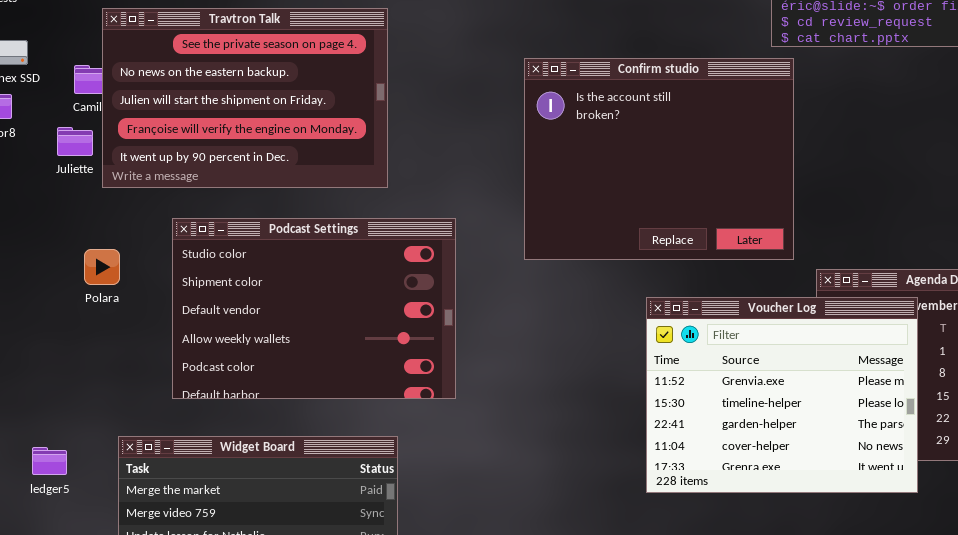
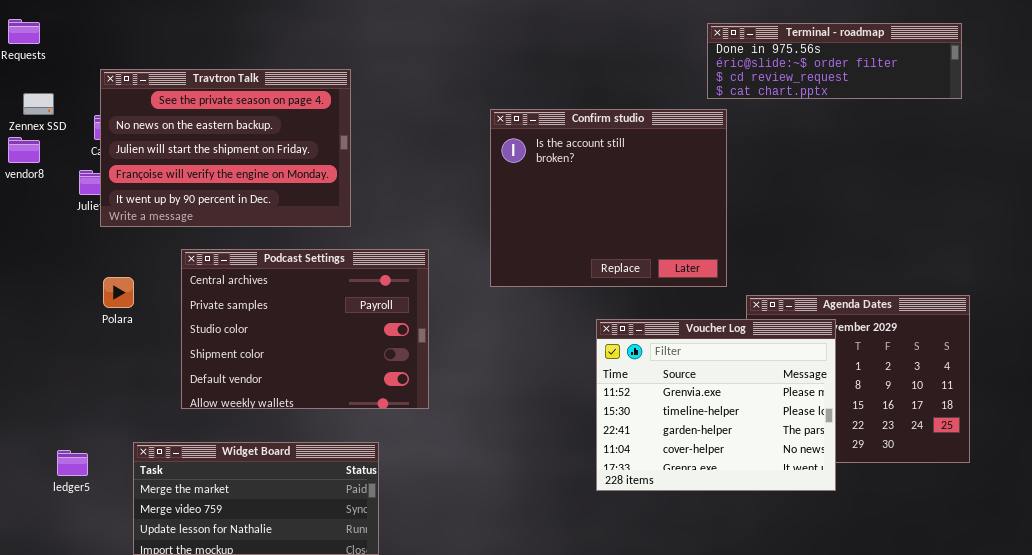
Travtron Talk: [102,8,388,188] -> [100,69,351,227], moved
Podcast Settings: [172,218,456,399] -> [181,249,429,409], scrolled up 2 rows

